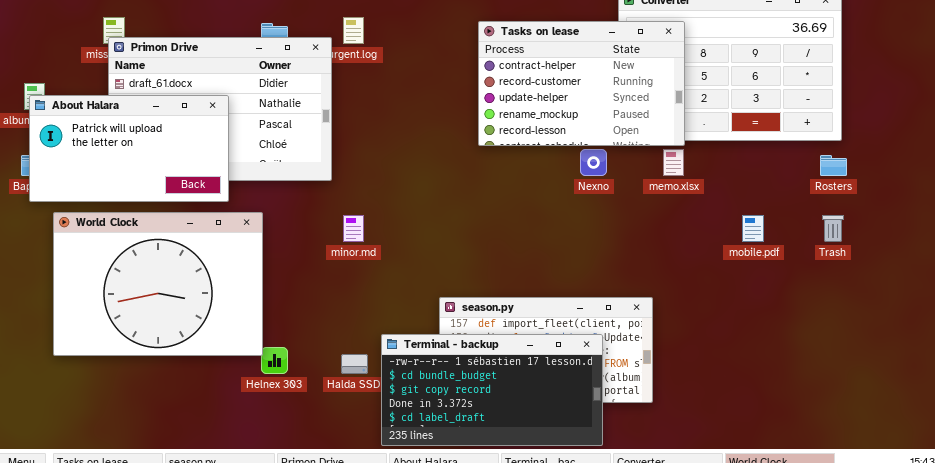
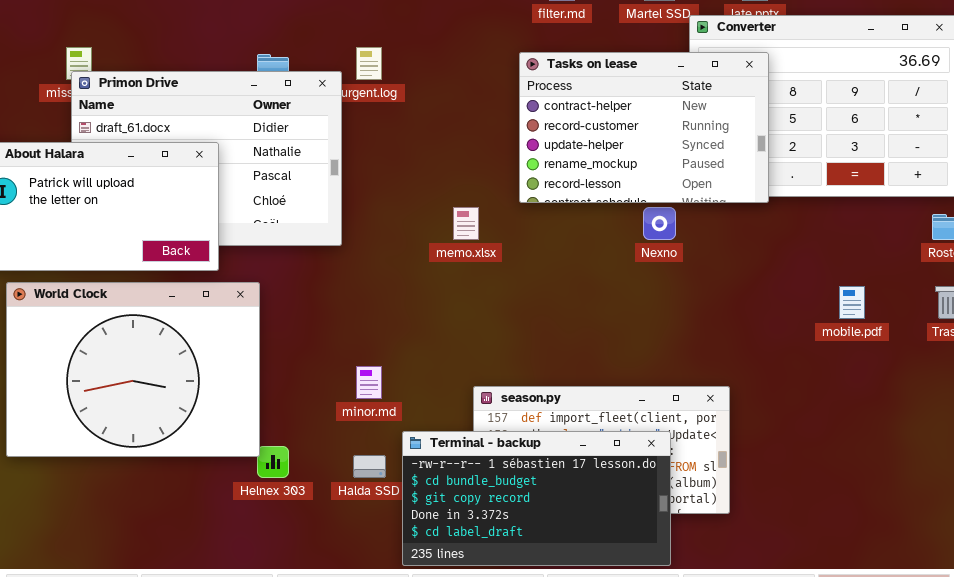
memo.xlsx: [663,149,684,176] -> [453,207,479,240], moved
minor.md: [343,215,364,242] -> [356,366,382,399], moved

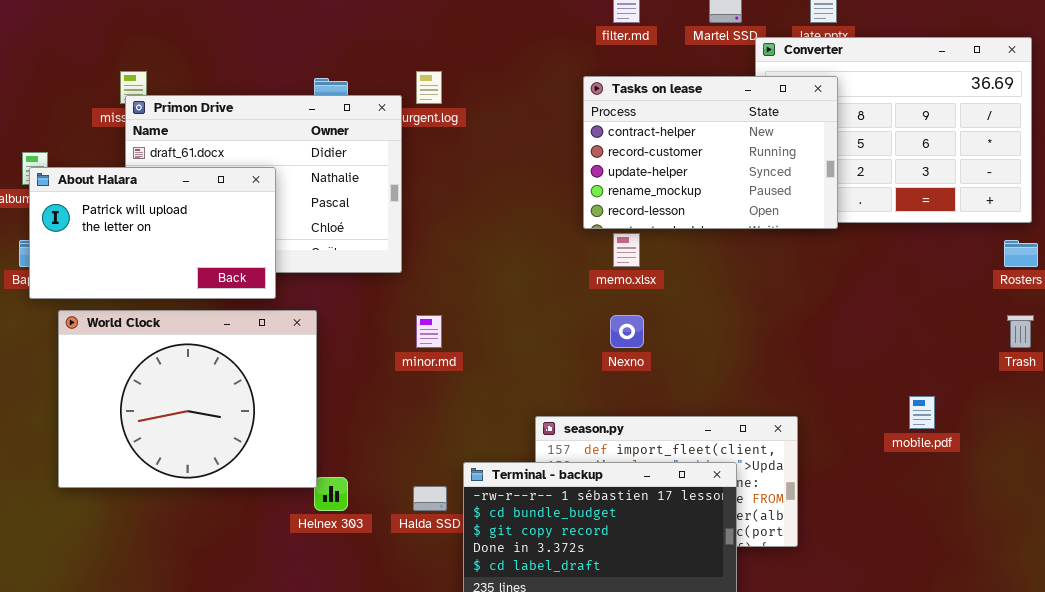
memo.xlsx: [453,207,479,240] -> [613,233,640,267], moved
Nexno: [643,207,676,240] -> [610,315,644,348], moved
mobile.pdf: [839,286,865,319] -> [909,396,935,429], moved
minor.md: [356,366,382,399] -> [416,315,442,348], moved

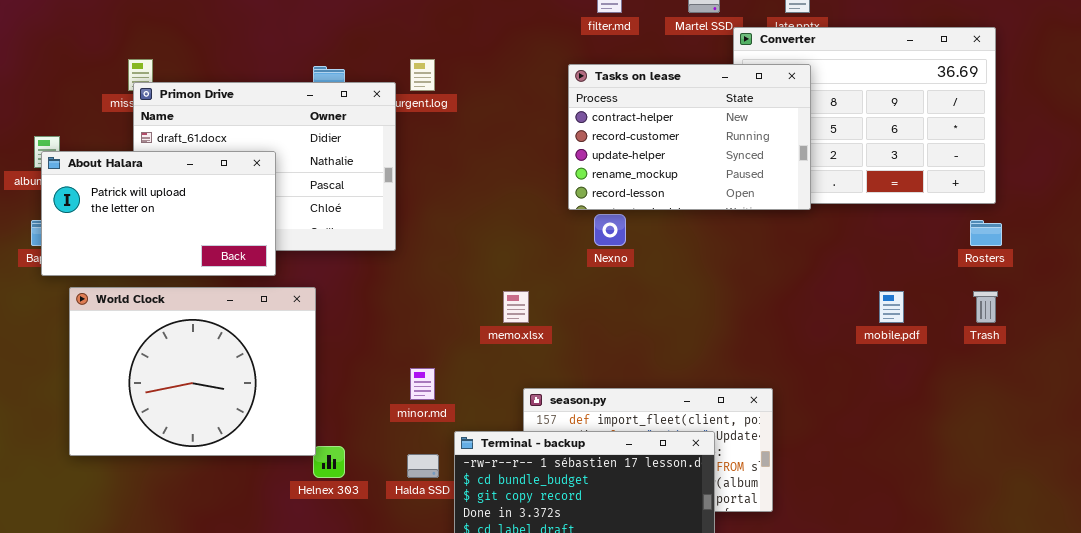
memo.xlsx: [613,233,640,267] -> [503,291,529,323], moved
minor.md: [416,315,442,348] -> [410,368,435,400], moved
Nexno: [610,315,644,348] -> [594,214,626,246], moved
mobile.pdf: [909,396,935,429] -> [879,291,904,323], moved

